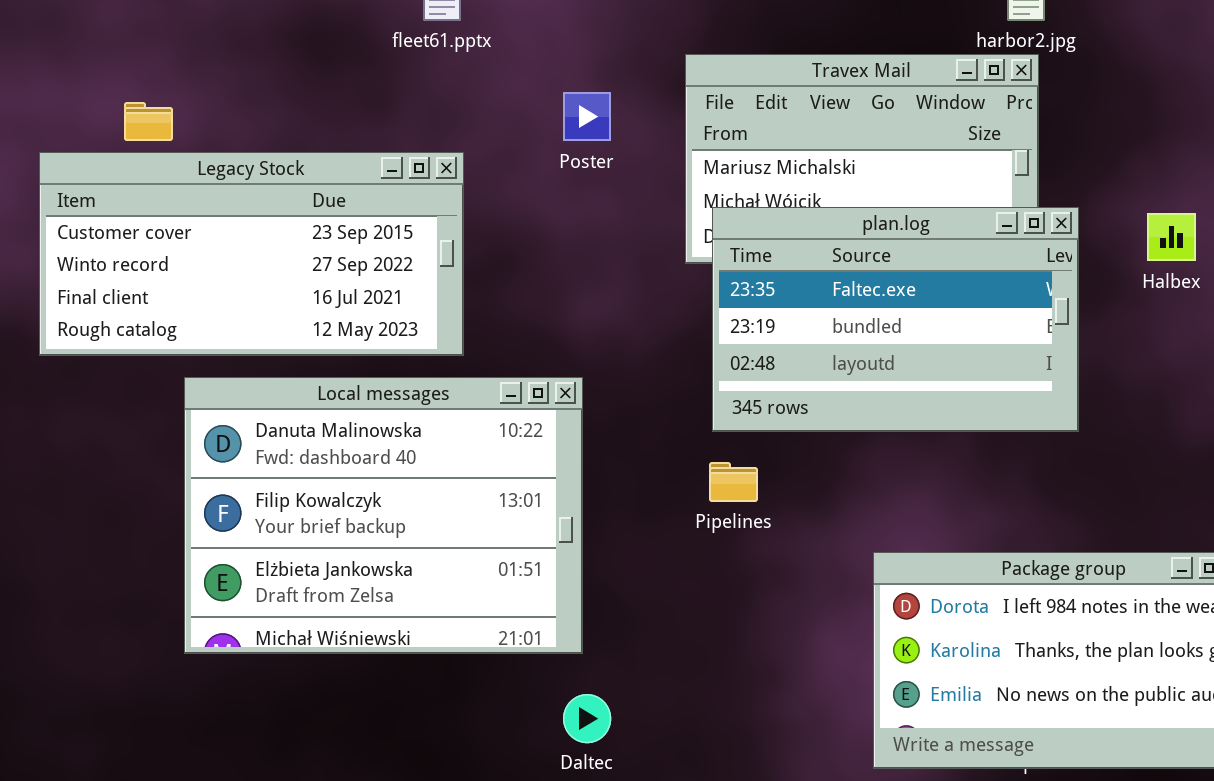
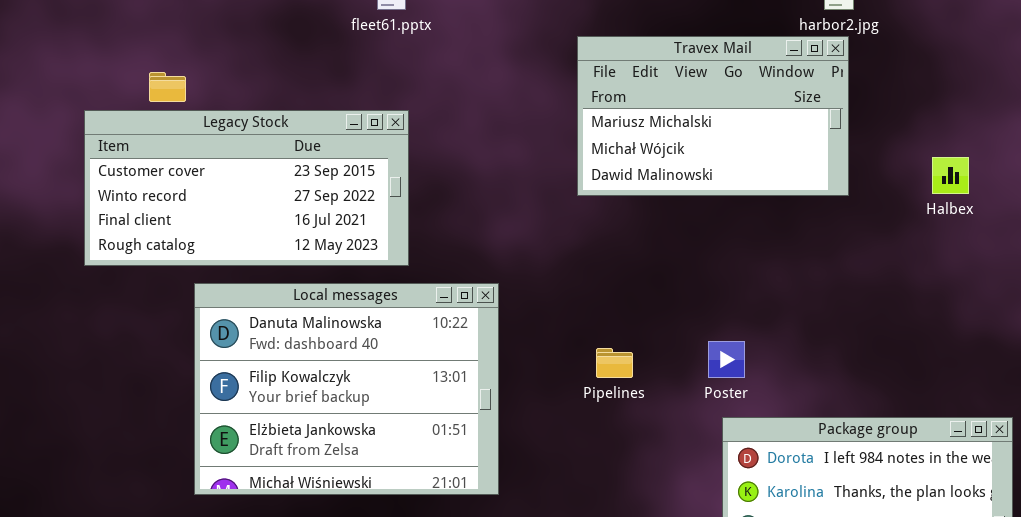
Poster: [563,92,611,141] -> [708,341,745,378], moved
plan.log: [712,207,1079,432] -> none, closed

